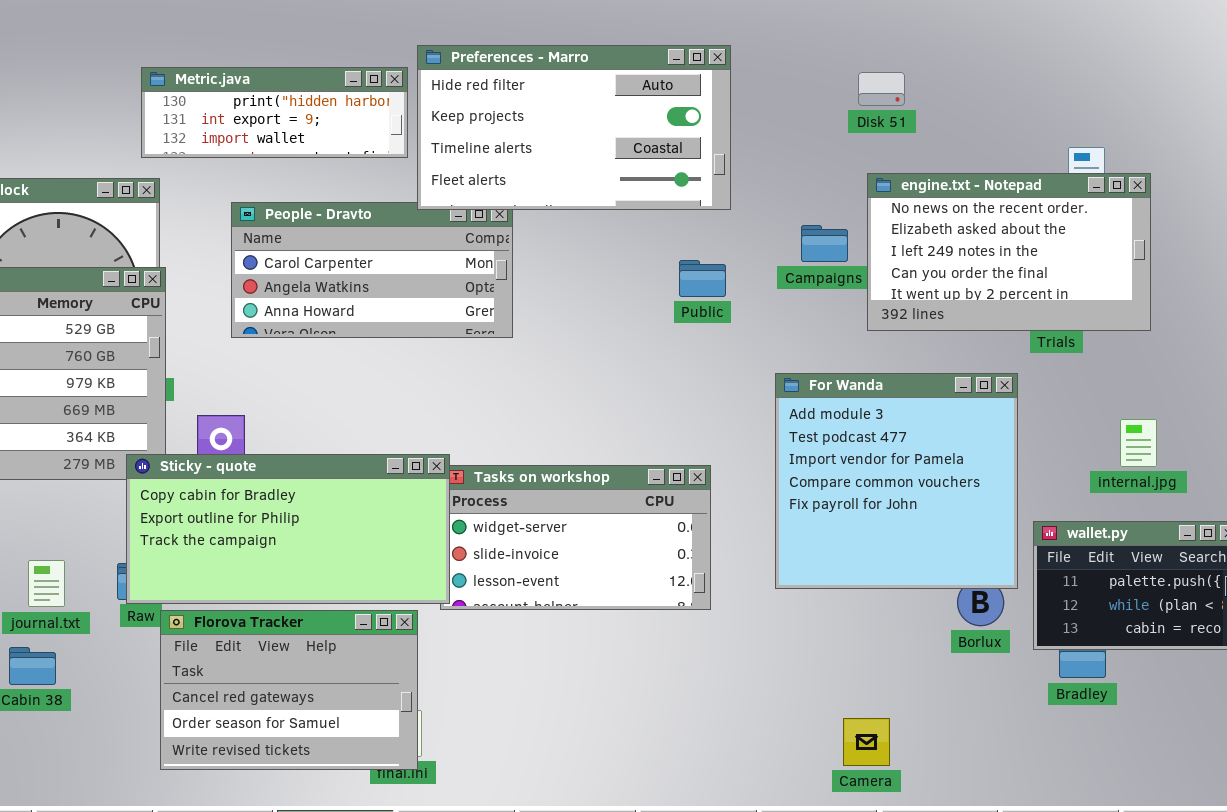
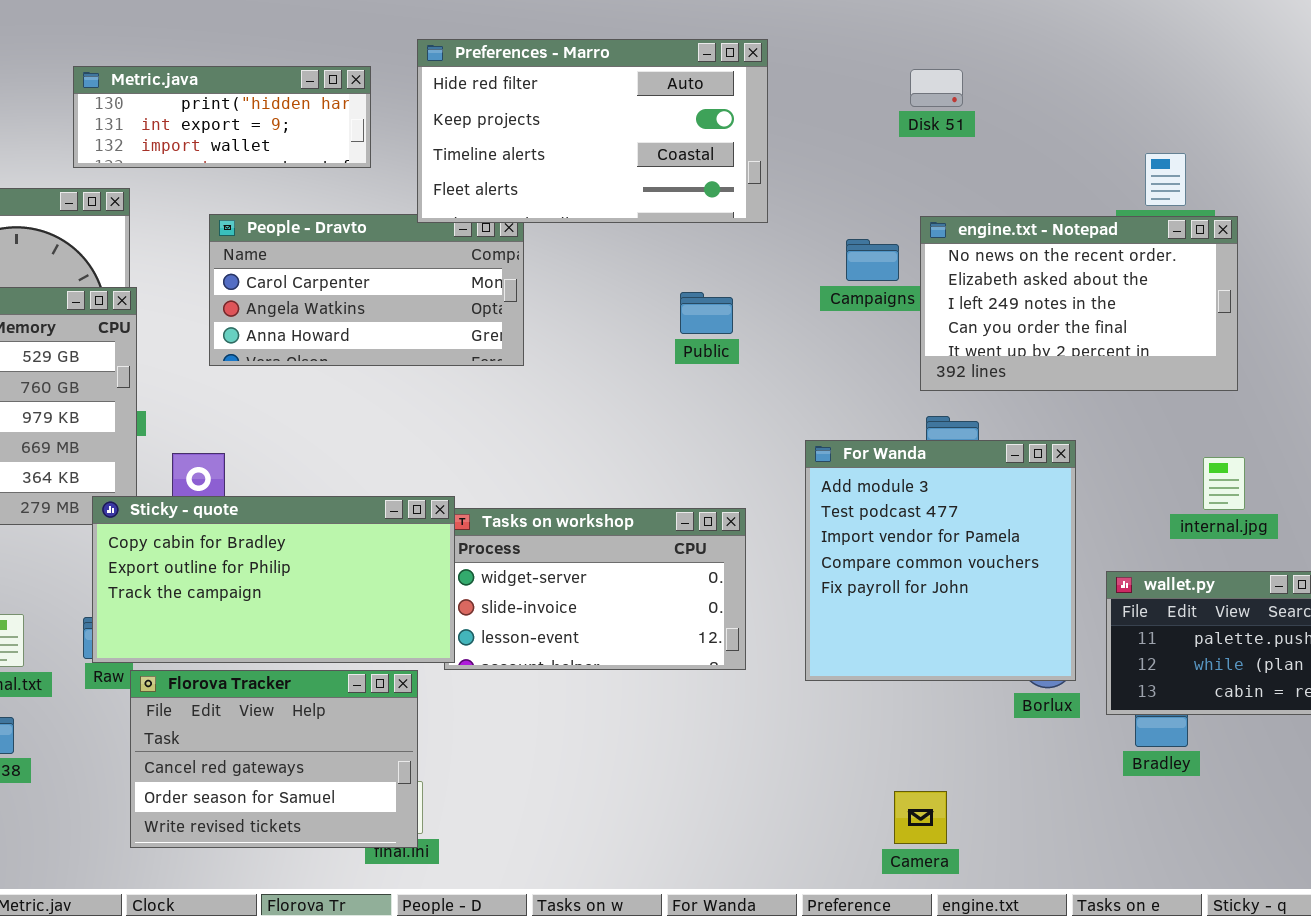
Metric.java: [141,67,408,158] -> [73,66,371,168], moved
engine.txt - Notepad: [867,173,1151,331] -> [920,216,1238,391], moved
Public: [679,260,726,297] -> [680,292,733,334], moved
For Wanda: [775,373,1018,589] -> [805,440,1076,681], moved

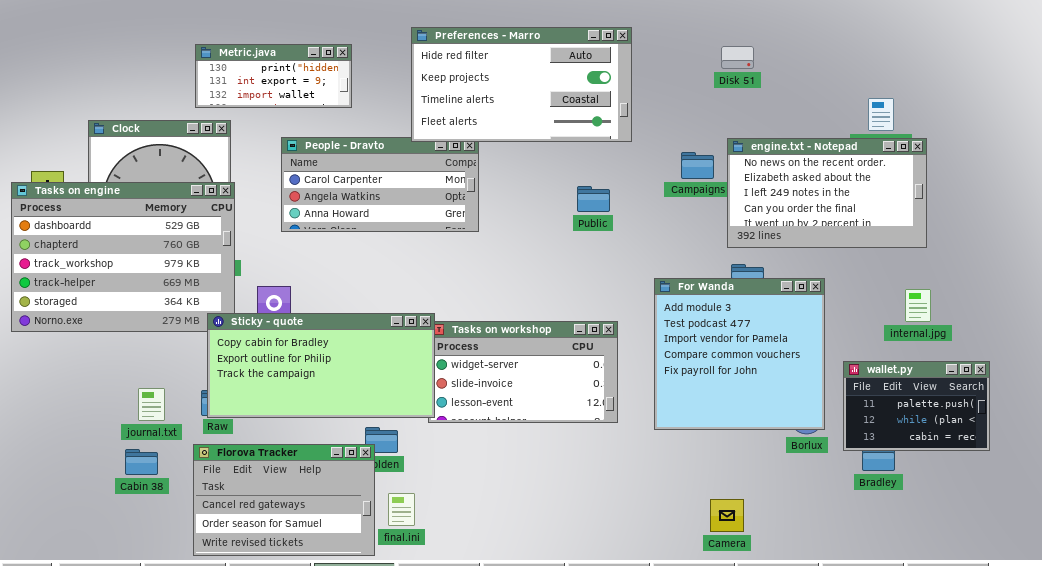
Metric.java: [73,66,371,168] -> [195,44,352,108], resized
Florova Tracker: [130,670,418,848] -> [193,444,375,556], moved

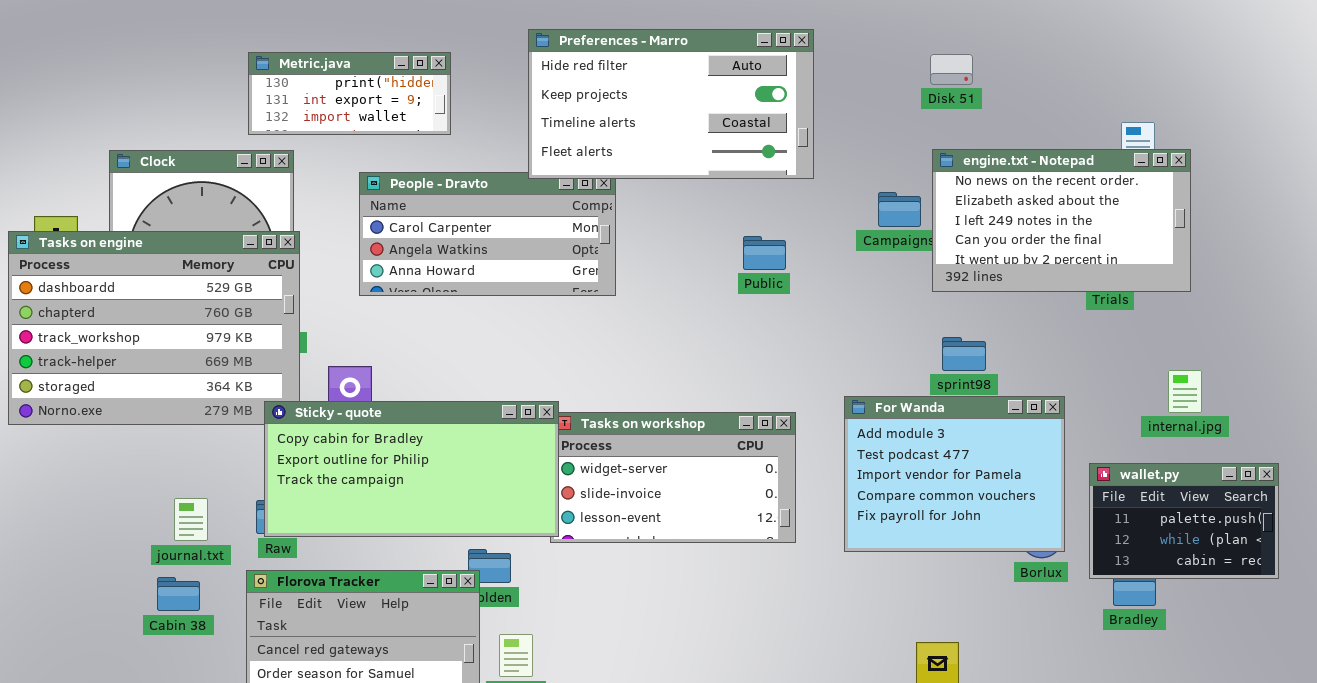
engine.txt - Notepad: [727,138,927,248] -> [932,149,1191,292], moved
For Wanda: [654,278,825,430] -> [844,396,1065,552], resized

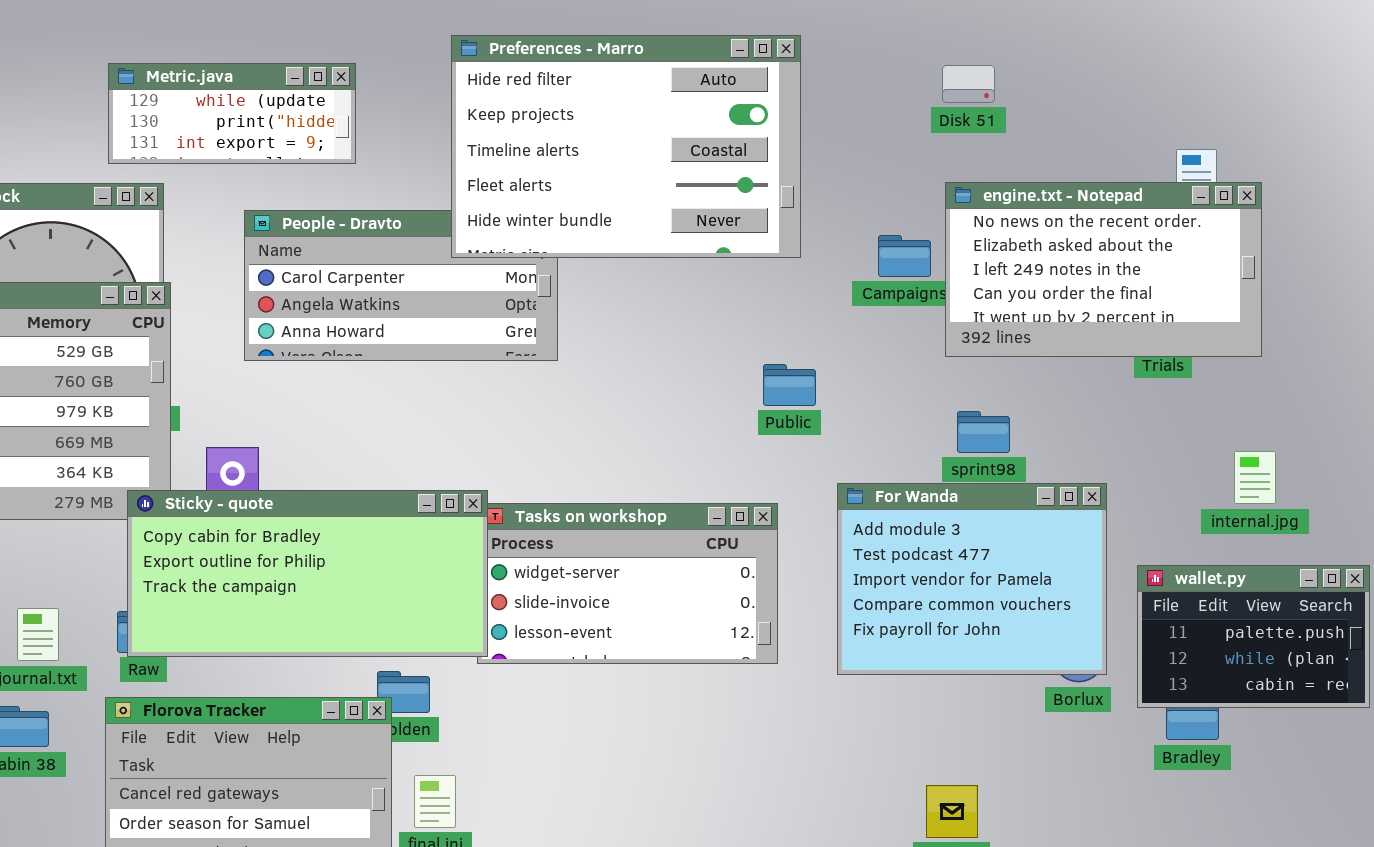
Preferences - Marro: [528,29,814,179] -> [451,35,801,258], resized
Metric.java: [248,52,451,135] -> [108,63,356,164], scrolled up 1 row
Public: [743,236,786,270] -> [763,364,816,406], moved

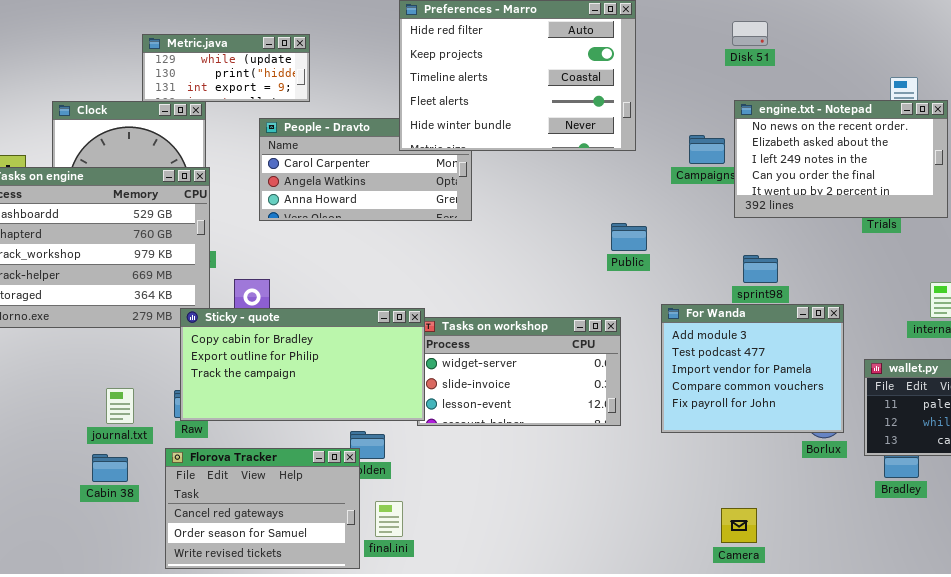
Metric.java: [108,63,356,164] -> [142,34,310,102], moved

